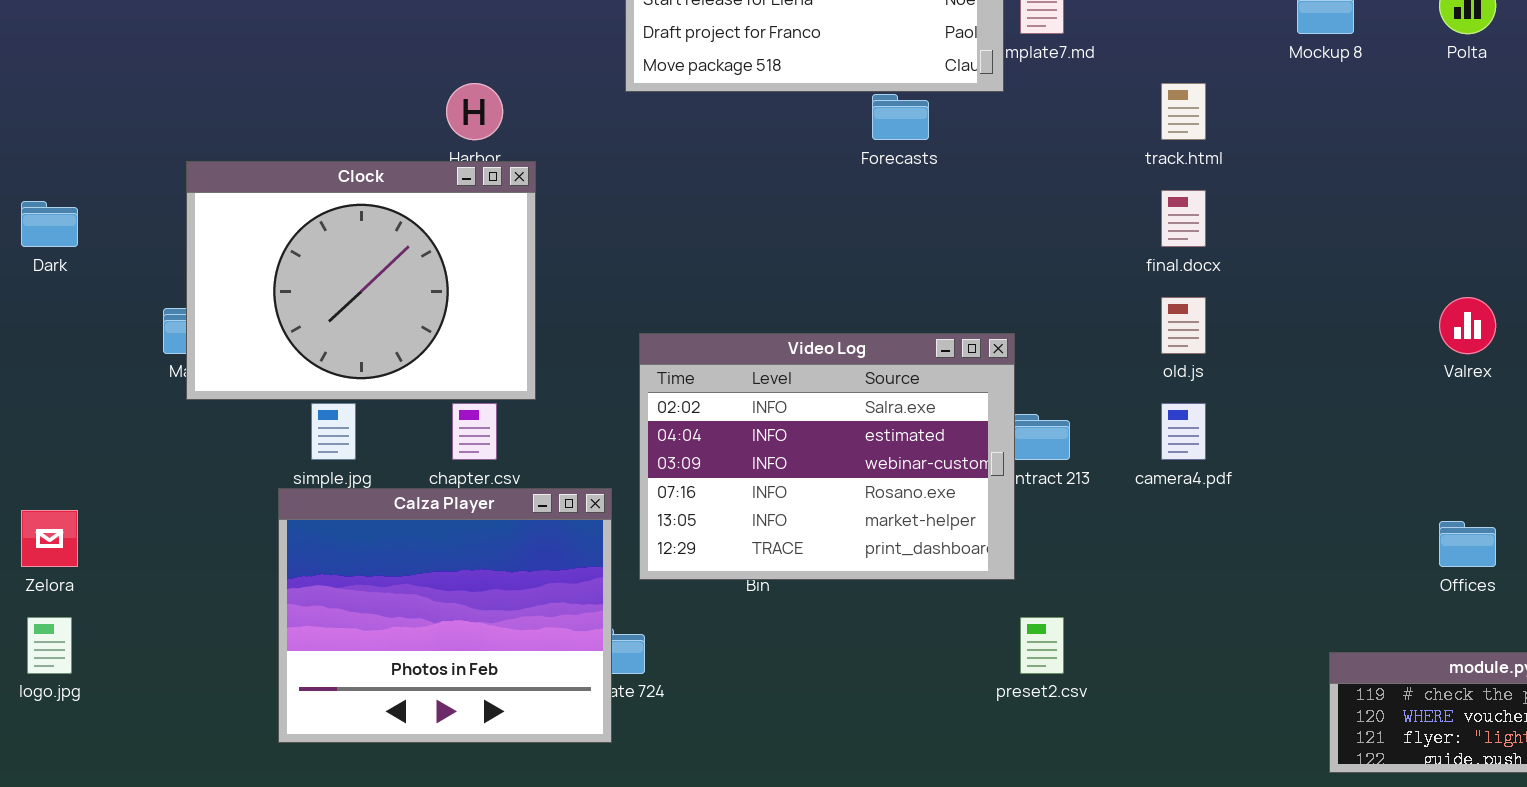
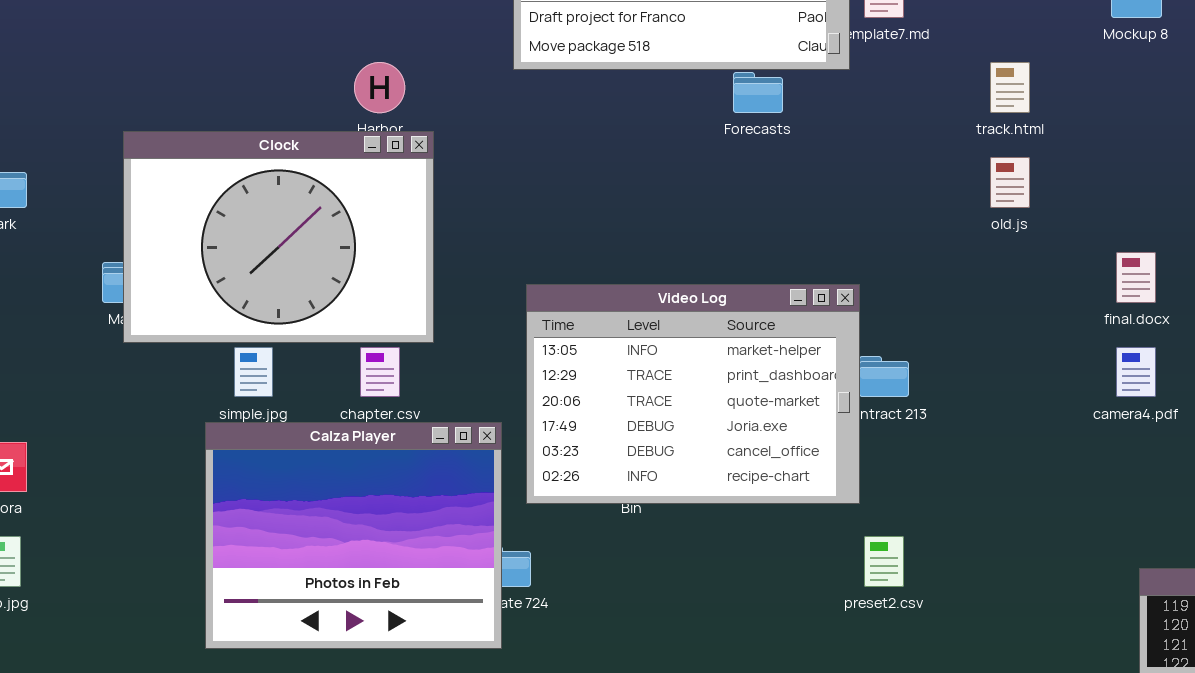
final.docx: [1161,190,1206,247] -> [1116,252,1156,303], moved
old.js: [1161,297,1206,354] -> [990,157,1030,208], moved
Video Log: [639,333,1015,580] -> [526,284,860,504], scrolled down 4 rows
camera4.pdf: [1161,403,1206,460] -> [1116,347,1156,397], moved

